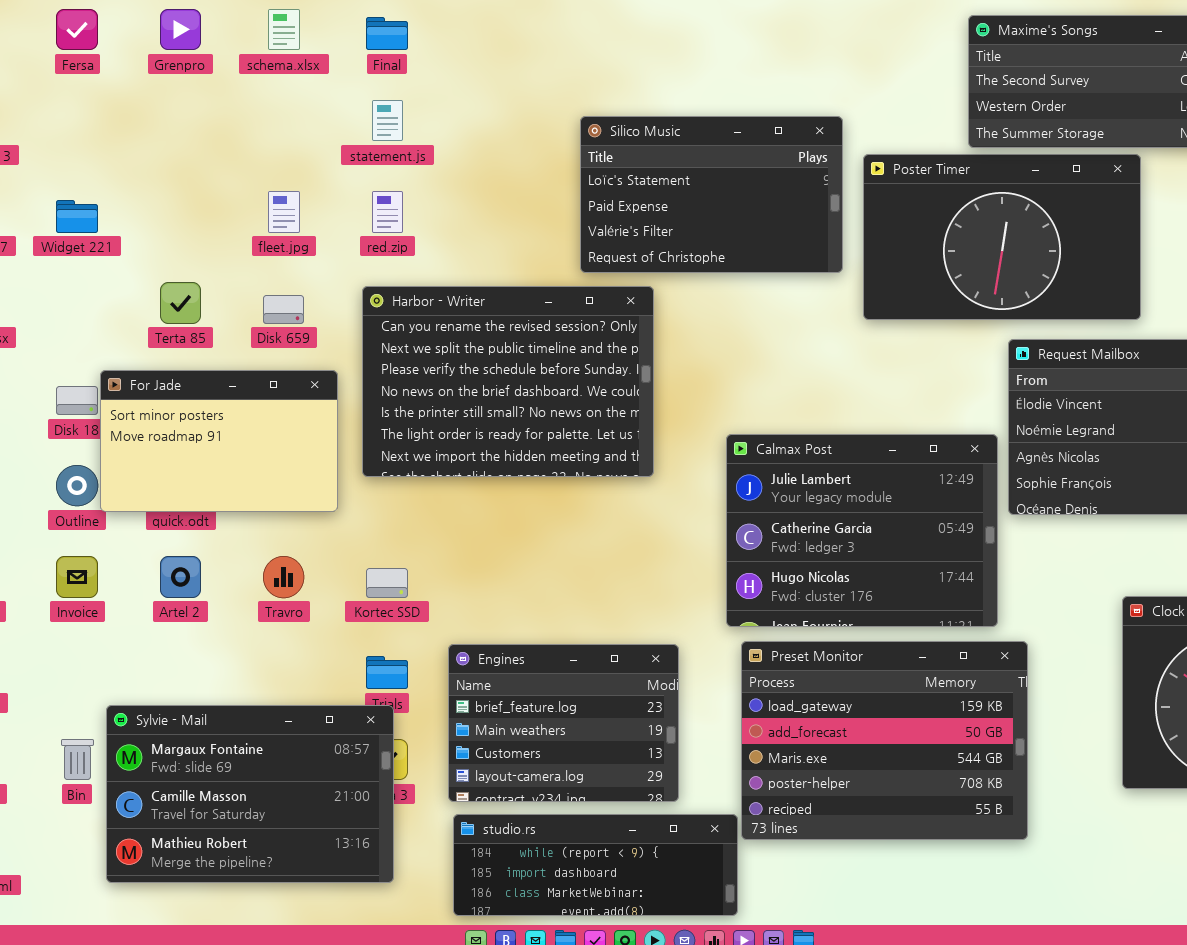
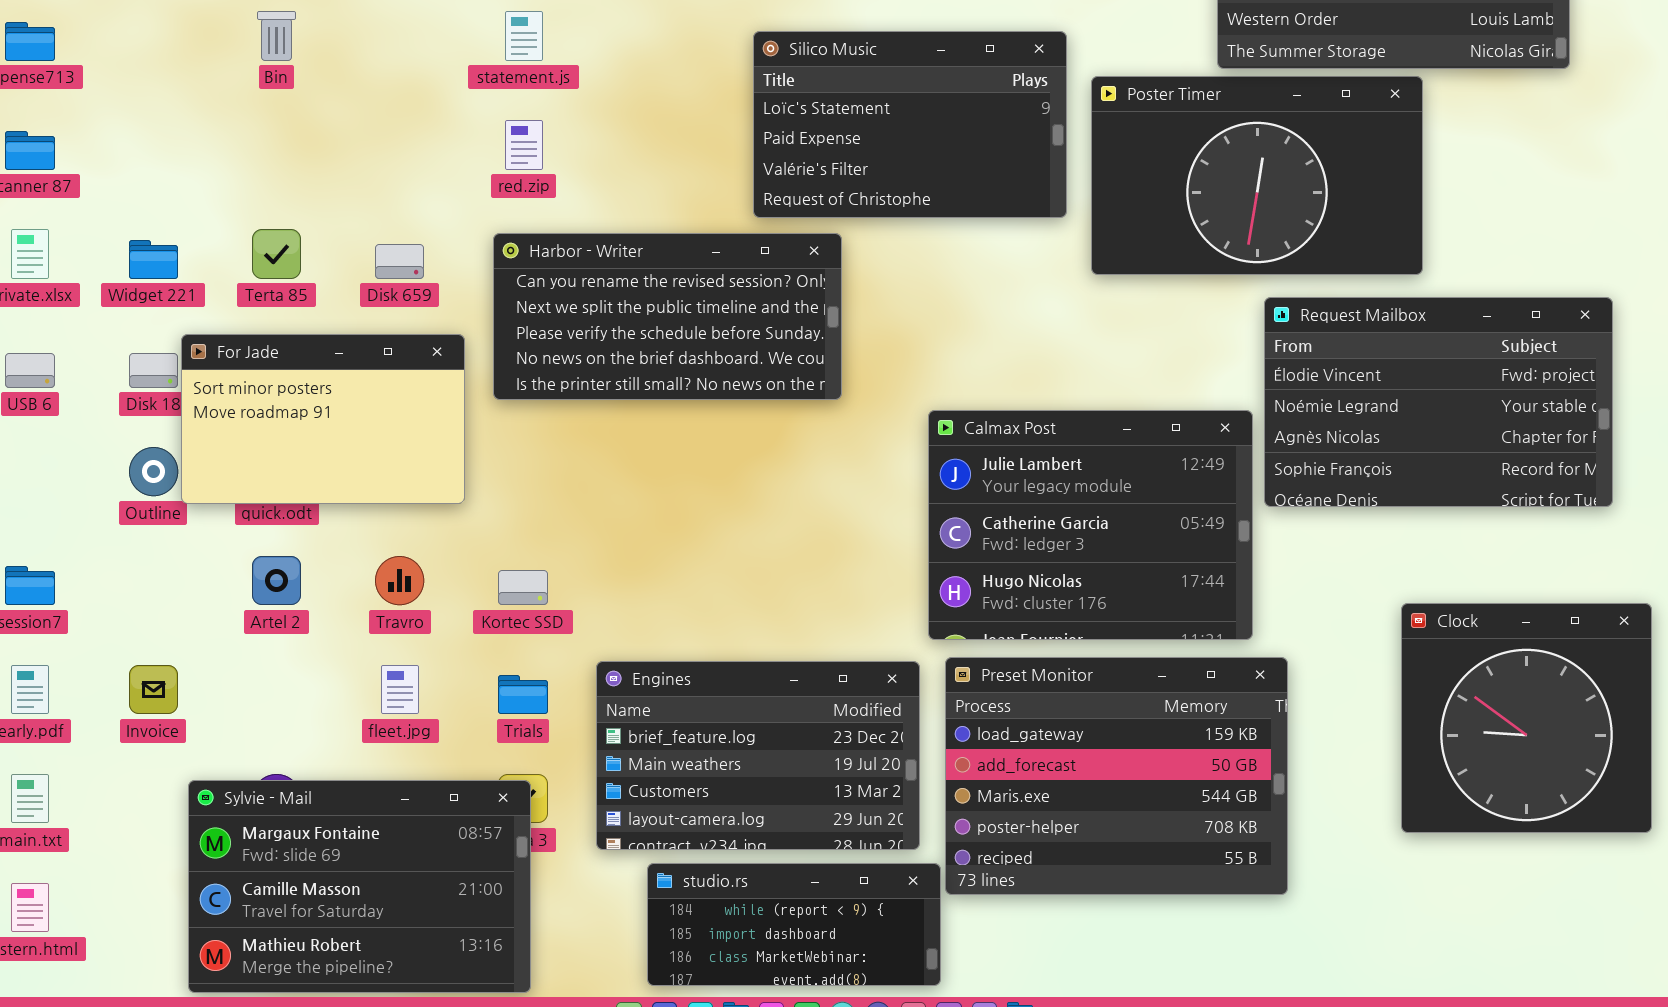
fleet.jpg: [268,191,300,233] -> [381,665,419,714], moved
Widget 221: [56,200,98,233] -> [129,240,178,279], moved
Harbor - Writer: [362,286,654,477] -> [493,233,842,400], resized
Invoice: [56,556,98,598] -> [129,665,178,714], moved
Engines: [448,644,679,802] -> [596,661,920,850], resized
Sylvie - Mail: [106,705,394,883] -> [188,780,531,993], moved
Bin: [61,739,94,780] -> [257,11,296,61], moved
studio.rs: [453,814,738,916] -> [647,863,941,986], resized

